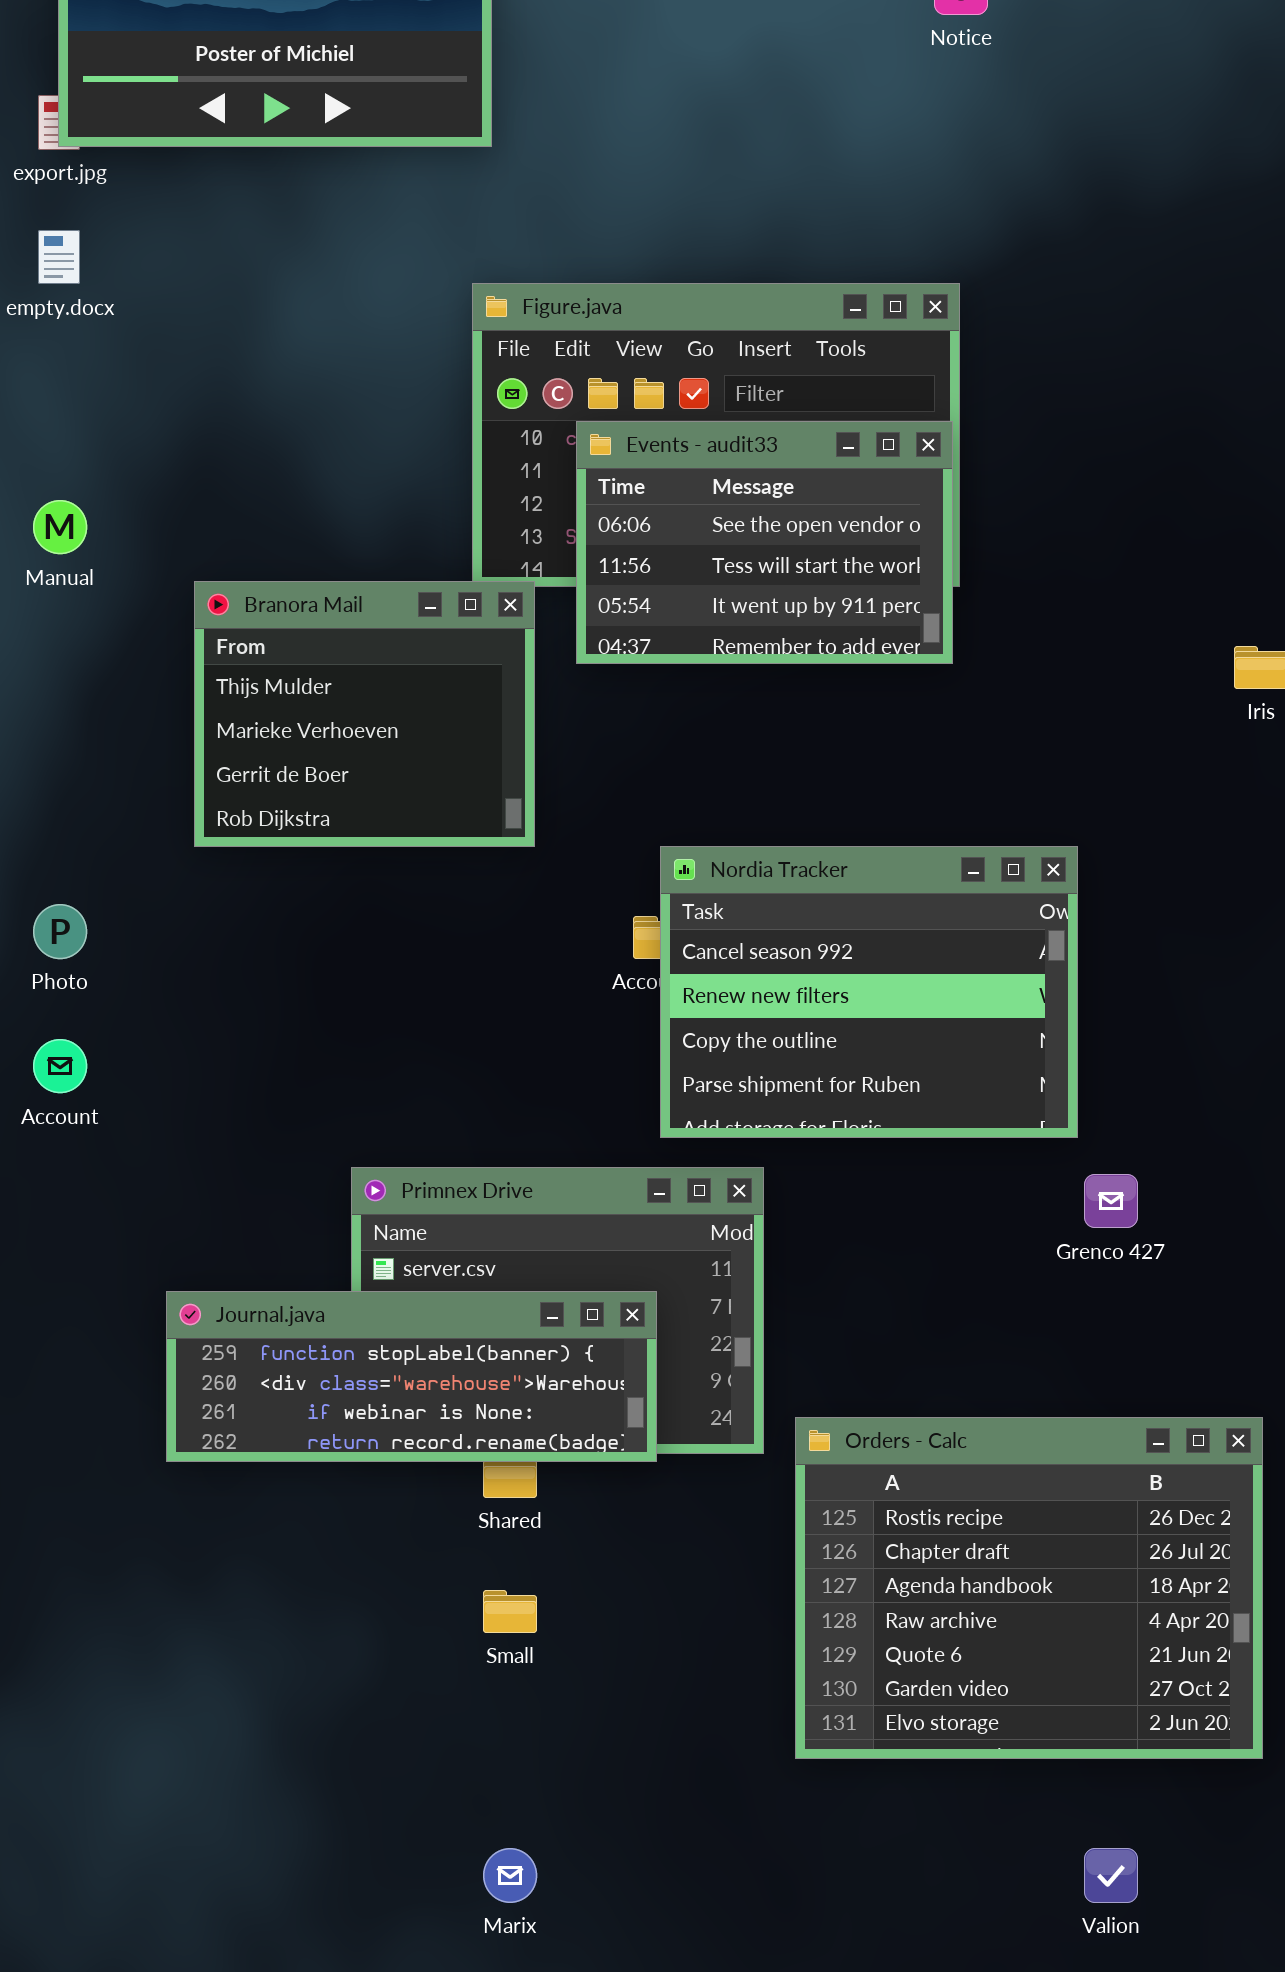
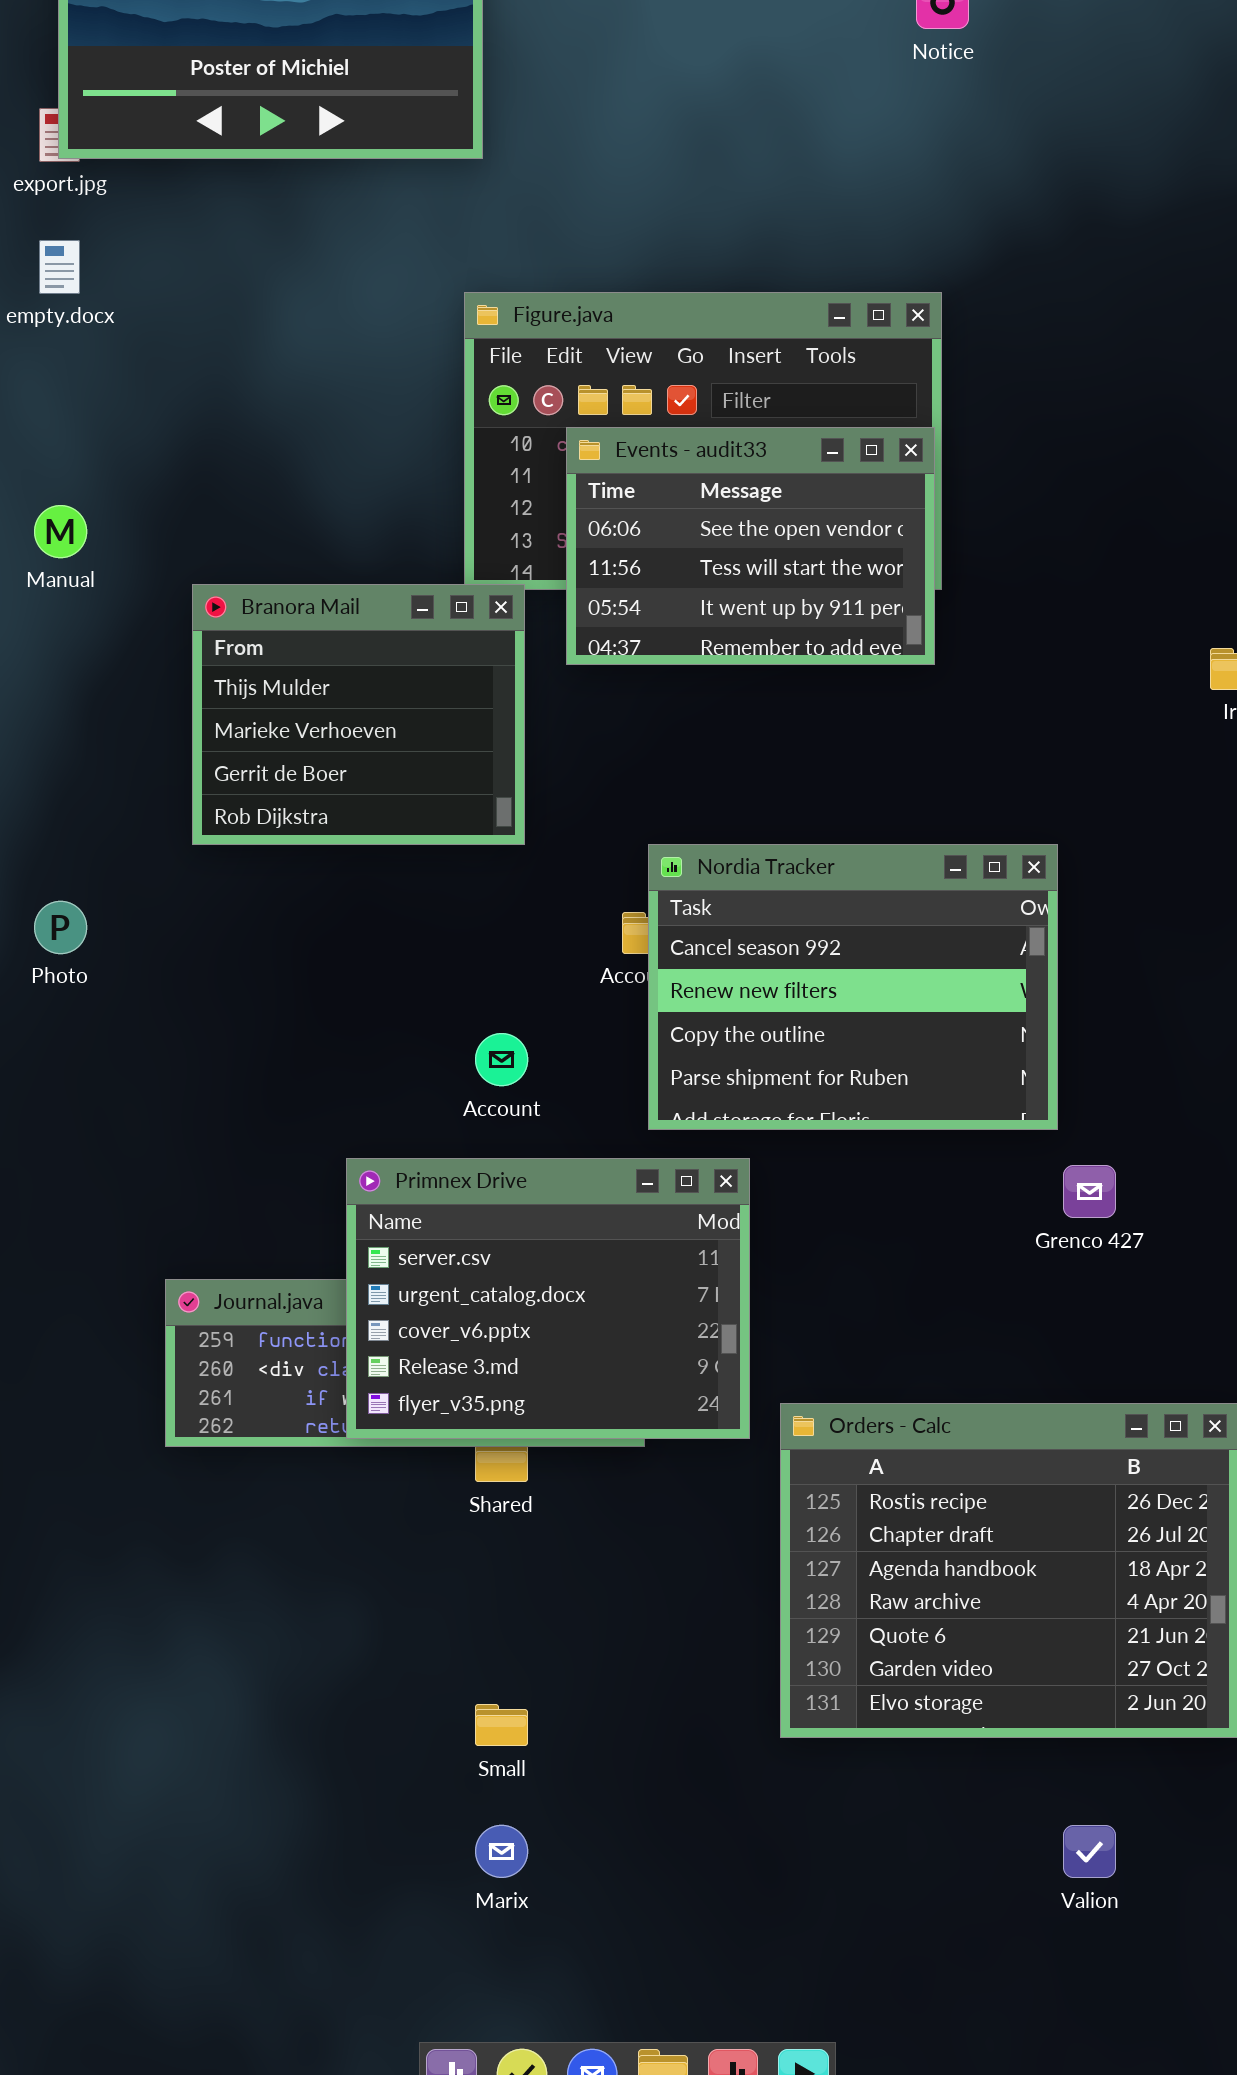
Account: [33,1039,87,1093] -> [475,1033,528,1086], moved
Primnex Drive: [351,1167,764,1454] -> [346,1158,750,1439], raised
Small: [483,1590,537,1633] -> [475,1704,528,1746], moved

